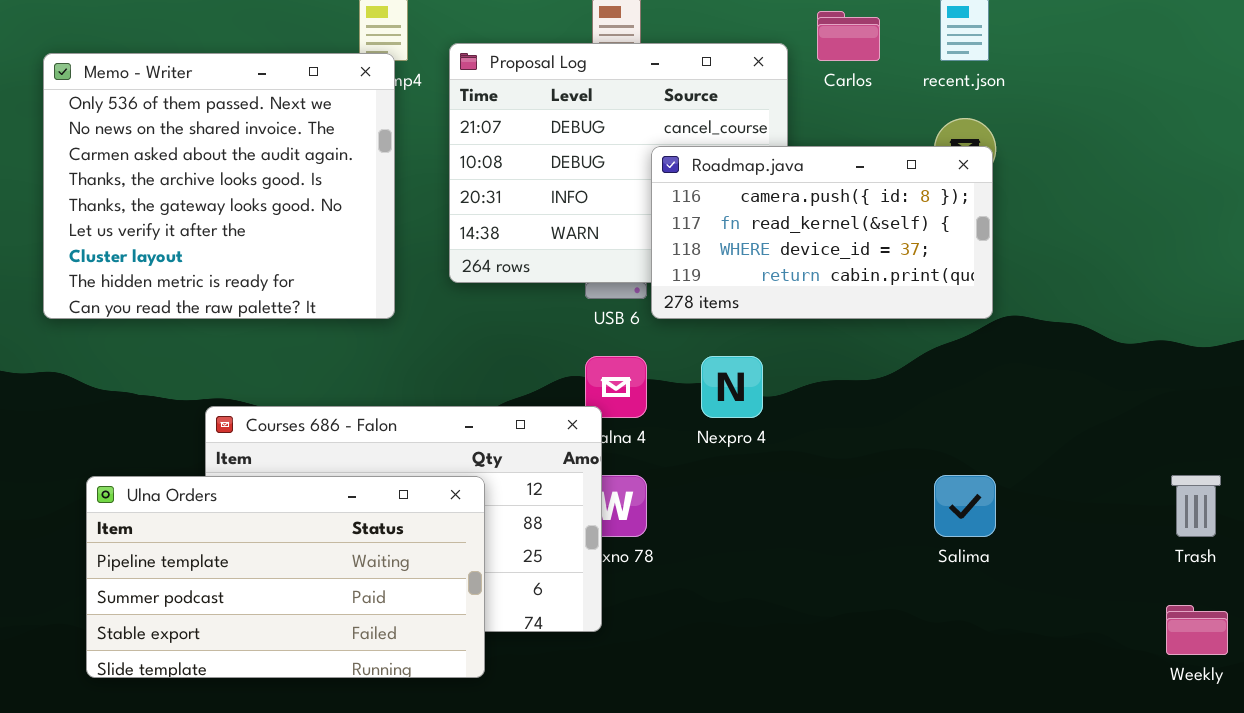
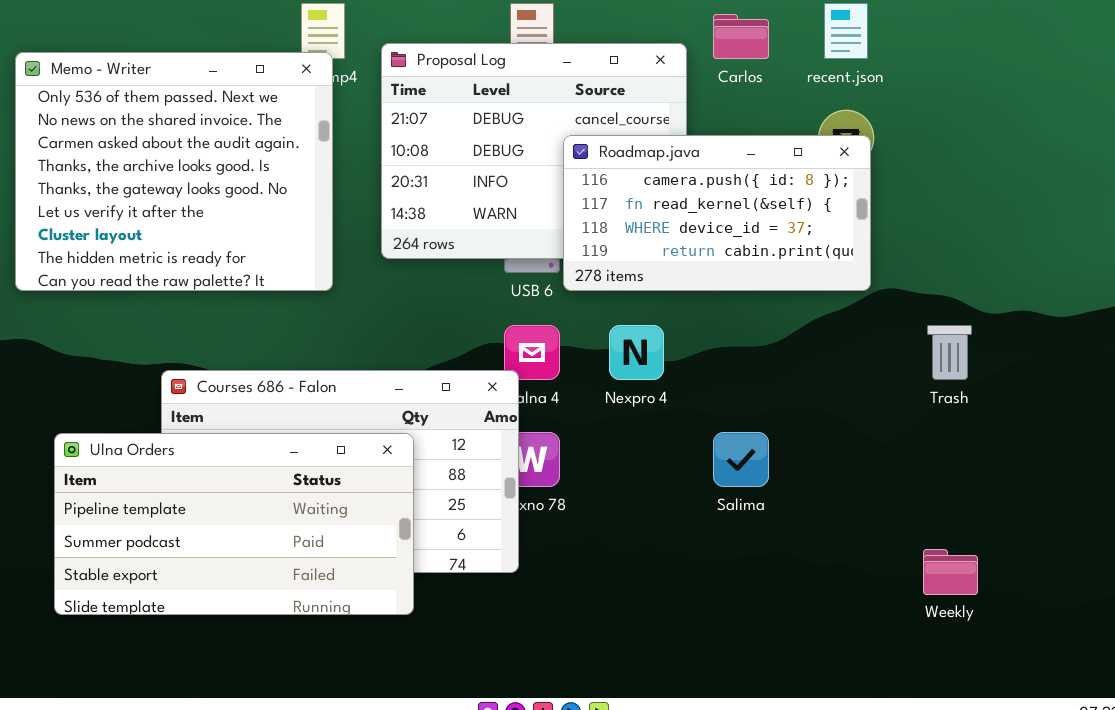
Salima: [934,475,996,537] -> [713,432,769,487], moved
Trash: [1171,475,1221,537] -> [927,325,972,380], moved
Weekly: [1166,605,1228,655] -> [923,549,978,595], moved

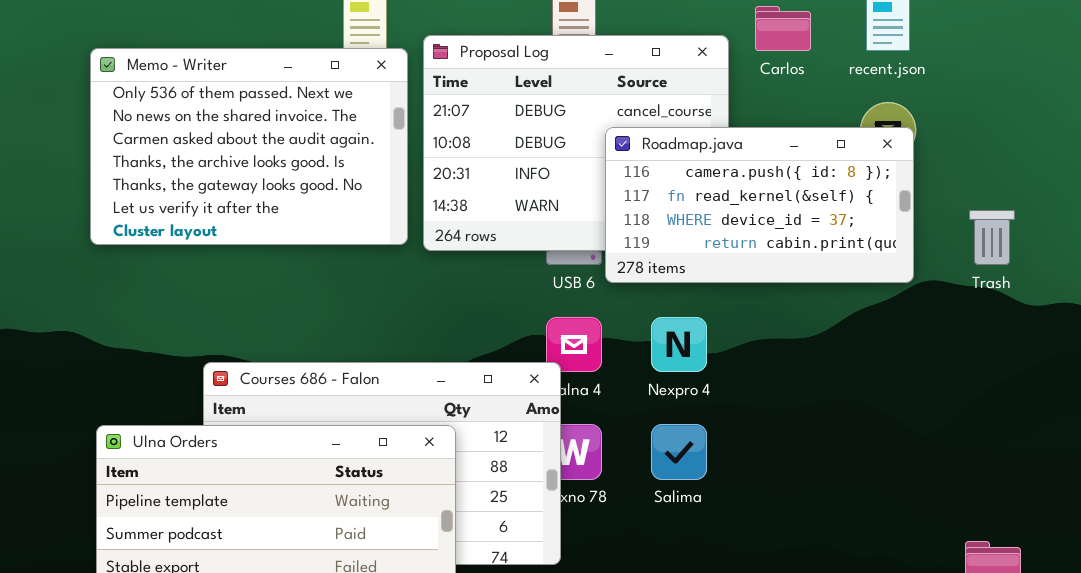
Memo - Writer: [15,52,333,291] -> [90,48,408,245], moved, resized
Trash: [927,325,972,380] -> [969,210,1015,265], moved
Salima: [713,432,769,487] -> [651,424,707,480], moved

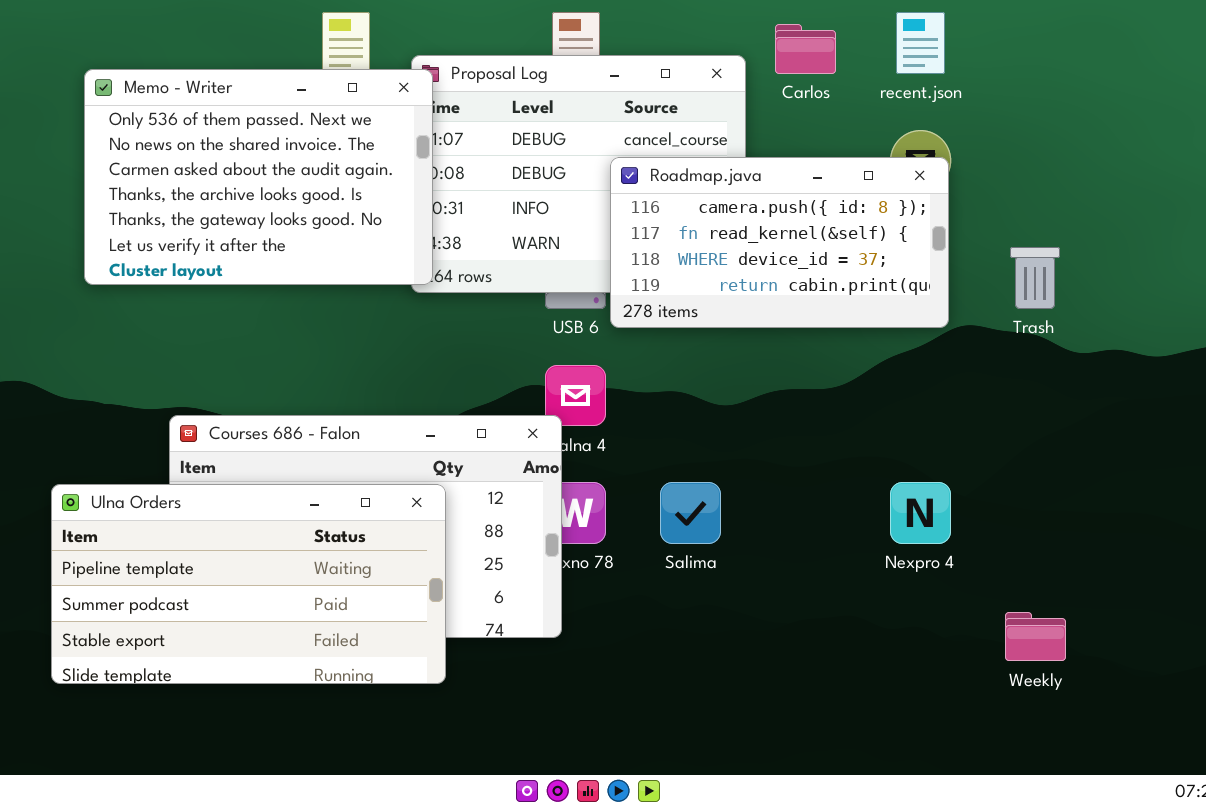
Memo - Writer: [90,48,408,245] -> [84,69,433,285], moved
Nexpro 4: [651,317,707,372] -> [890,482,951,544], moved

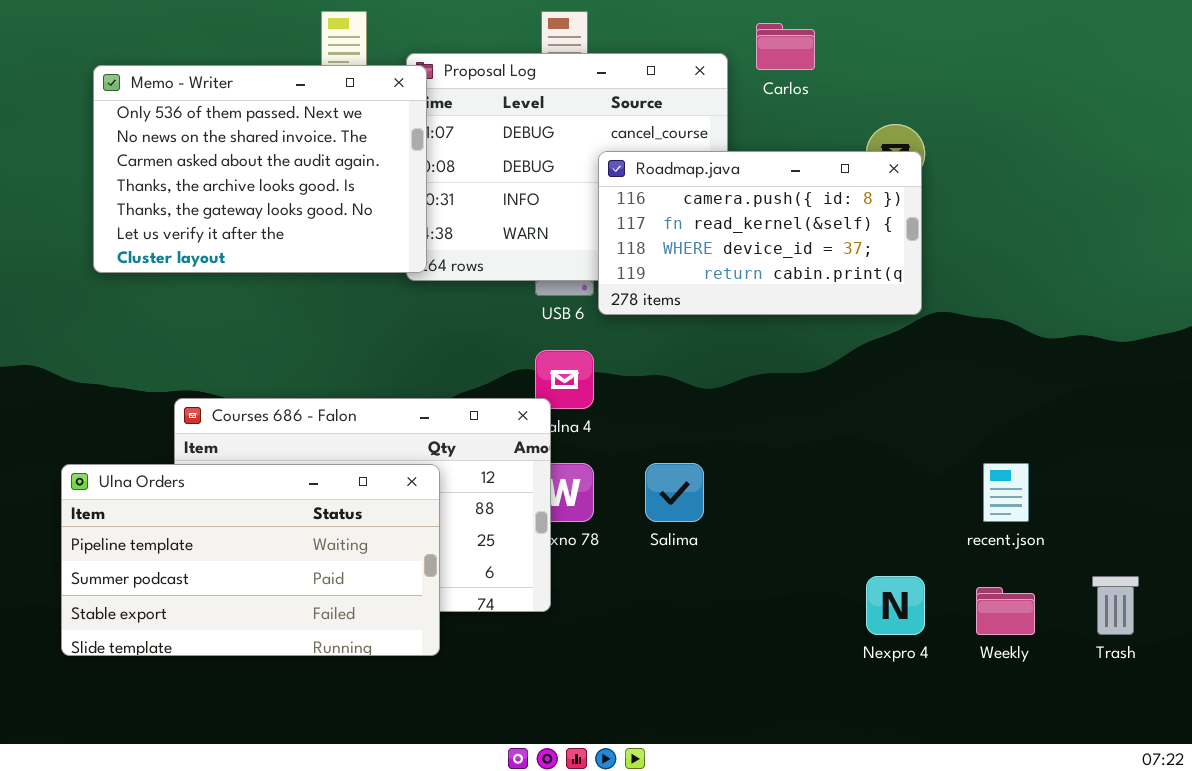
recent.json: [896,12,945,74] -> [983,463,1029,522], moved
Trash: [1010,247,1060,309] -> [1092,576,1139,635], moved
Nexpro 4: [890,482,951,544] -> [866,576,925,635], moved

